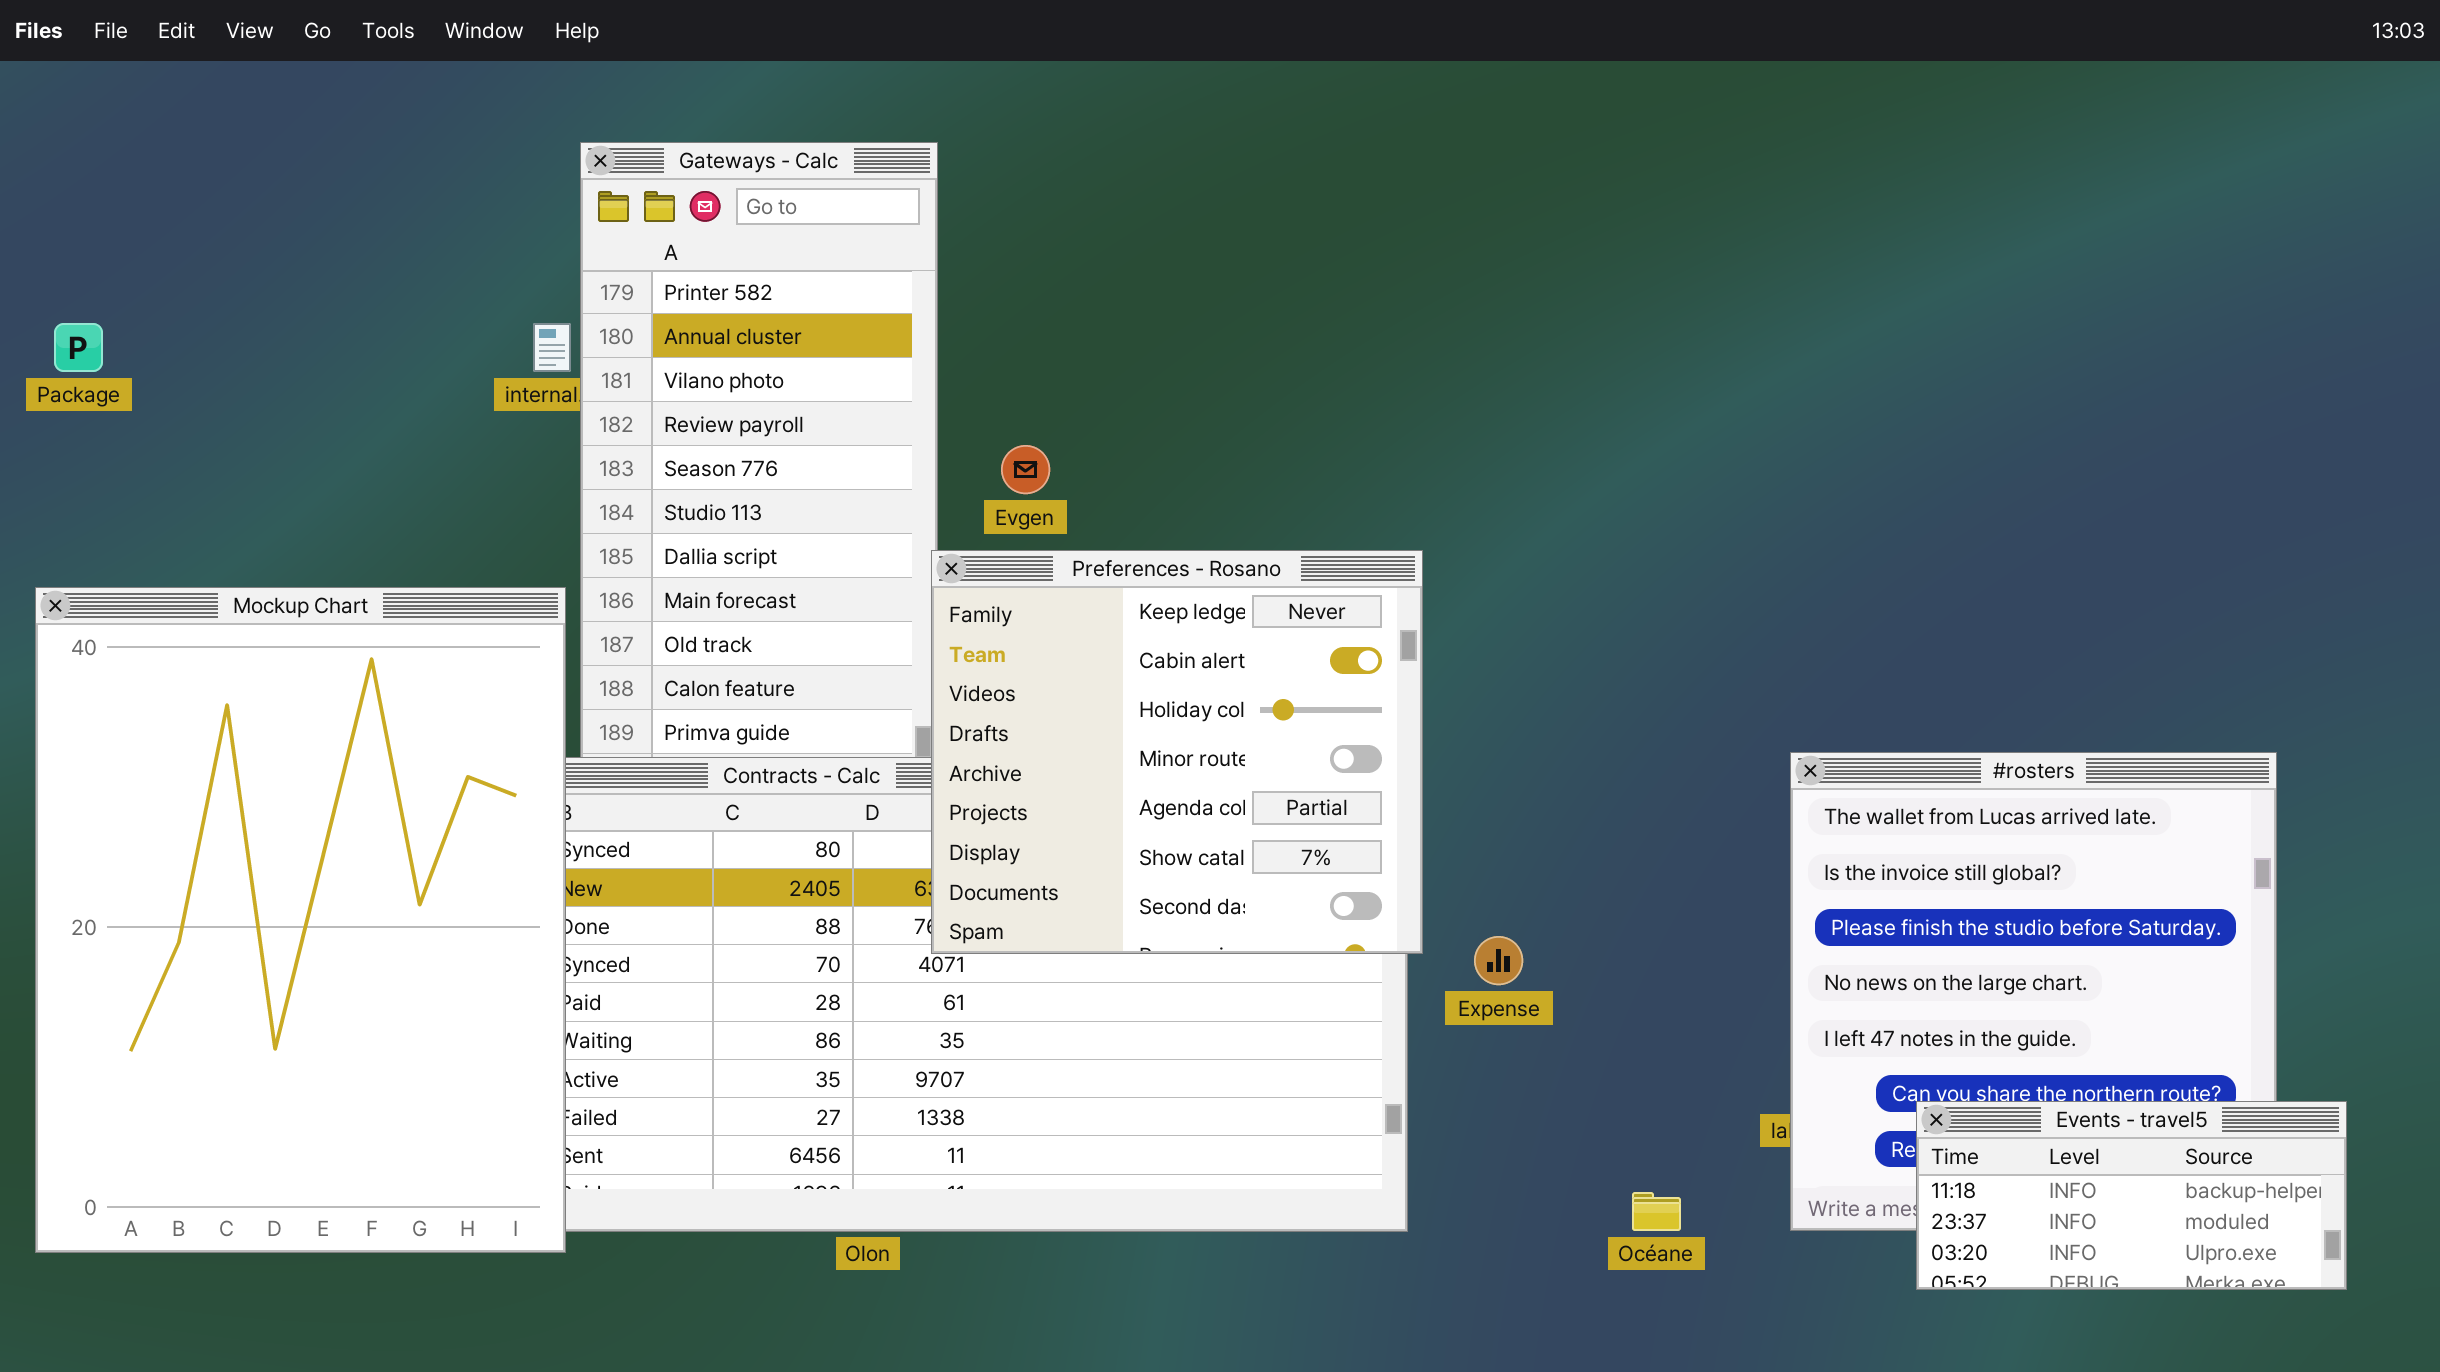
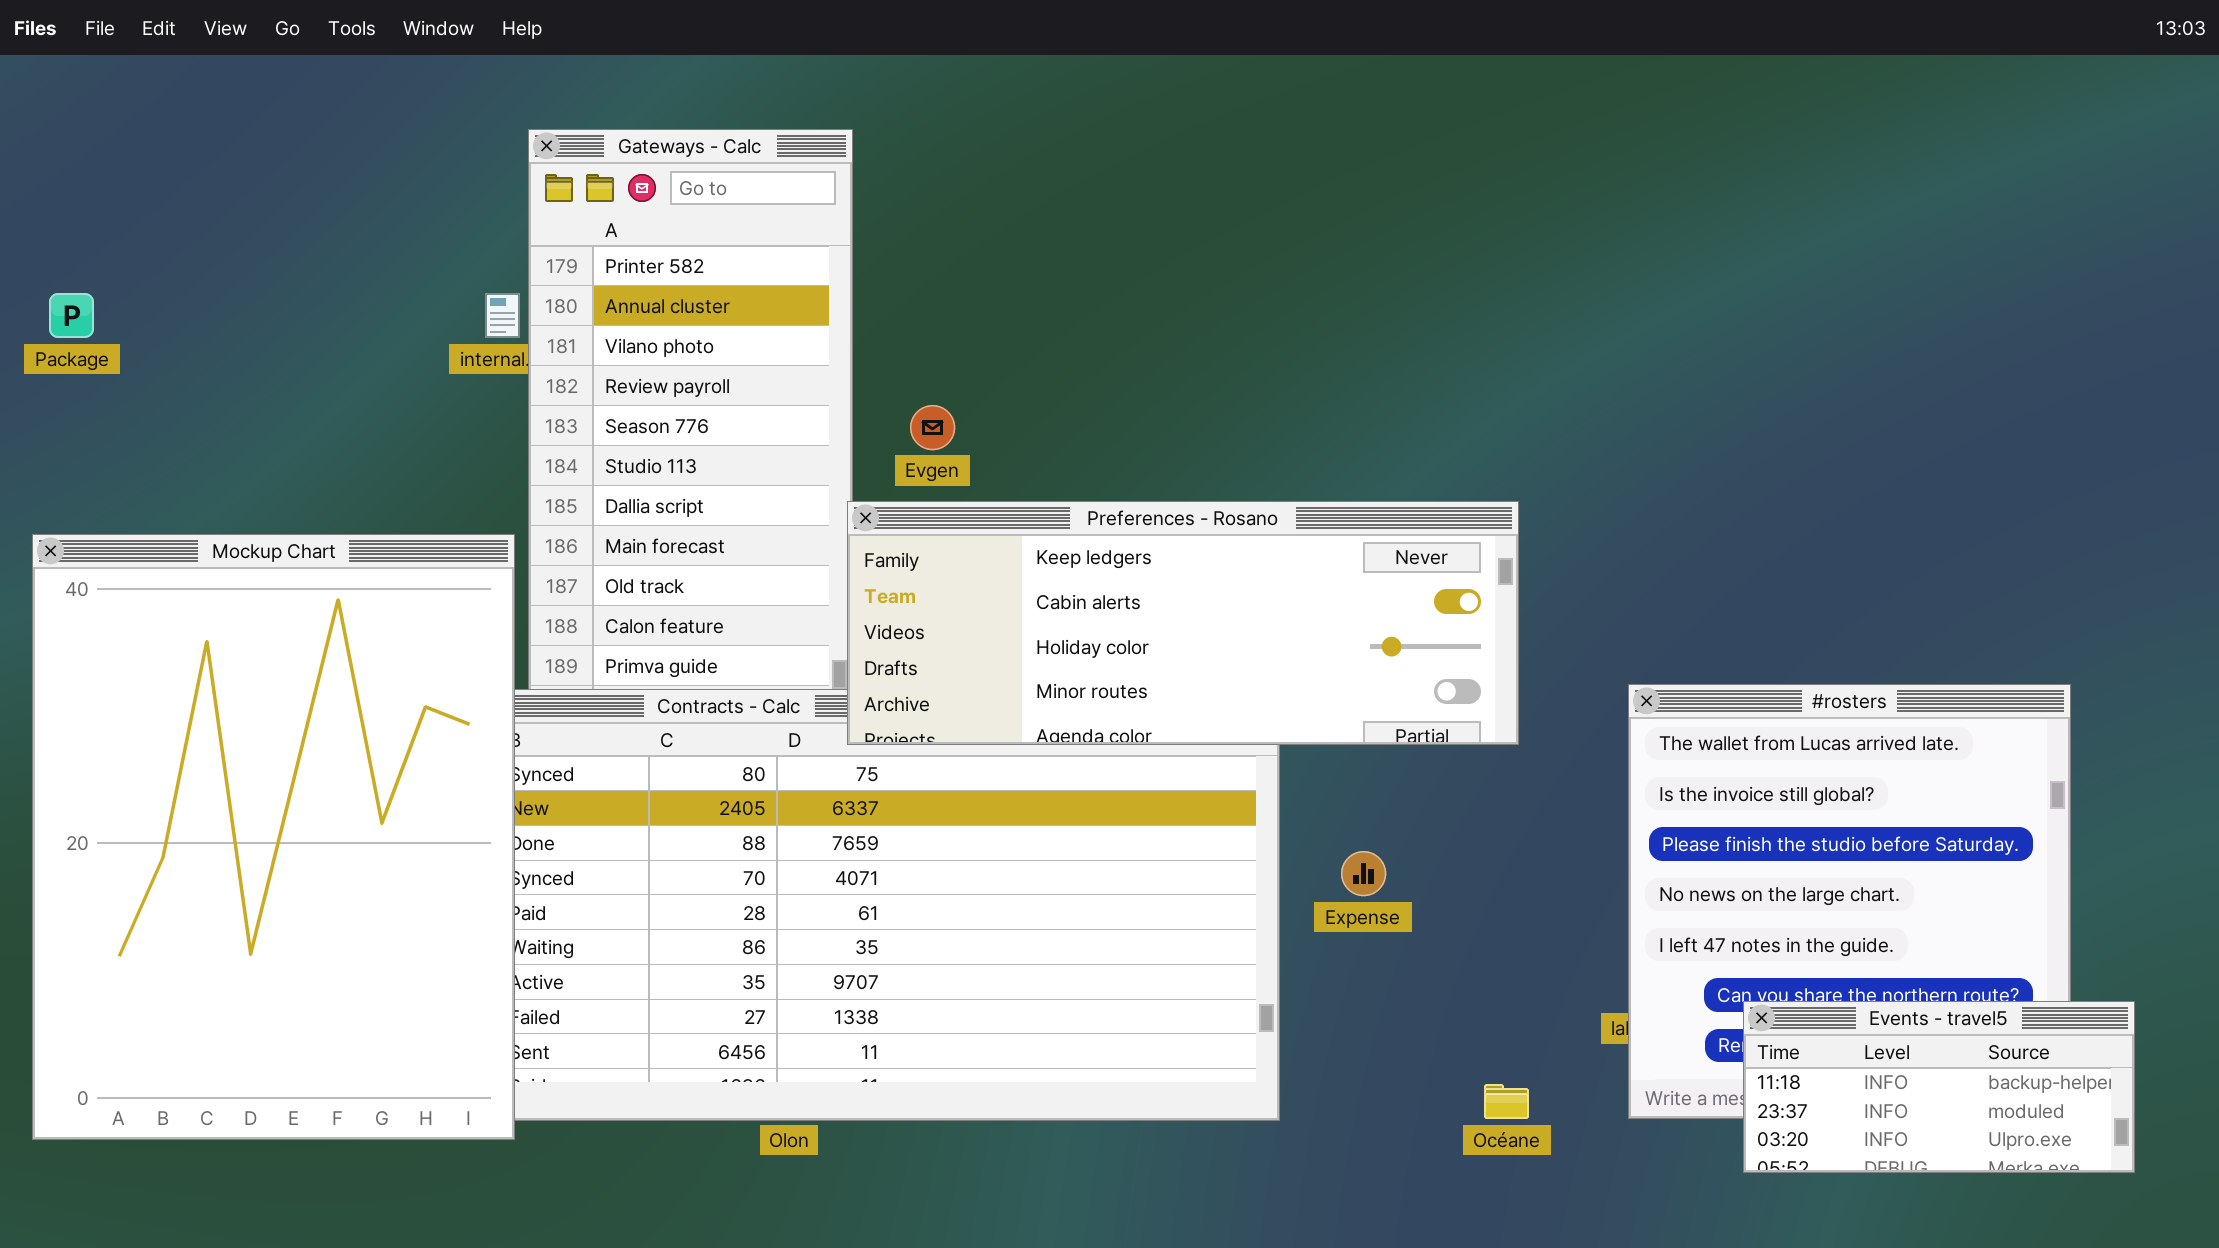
Preferences - Rosano: [931,550,1423,954] -> [847,501,1519,745], resized

